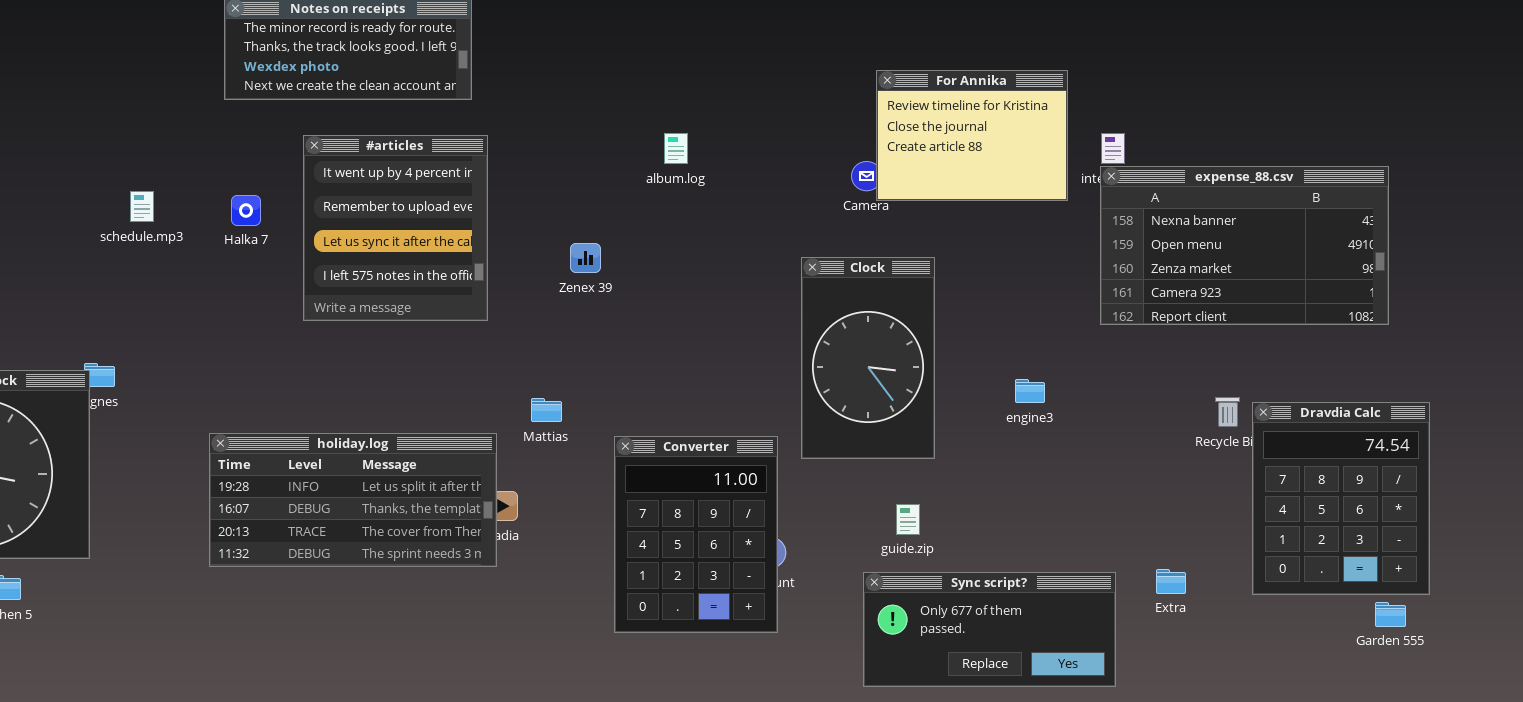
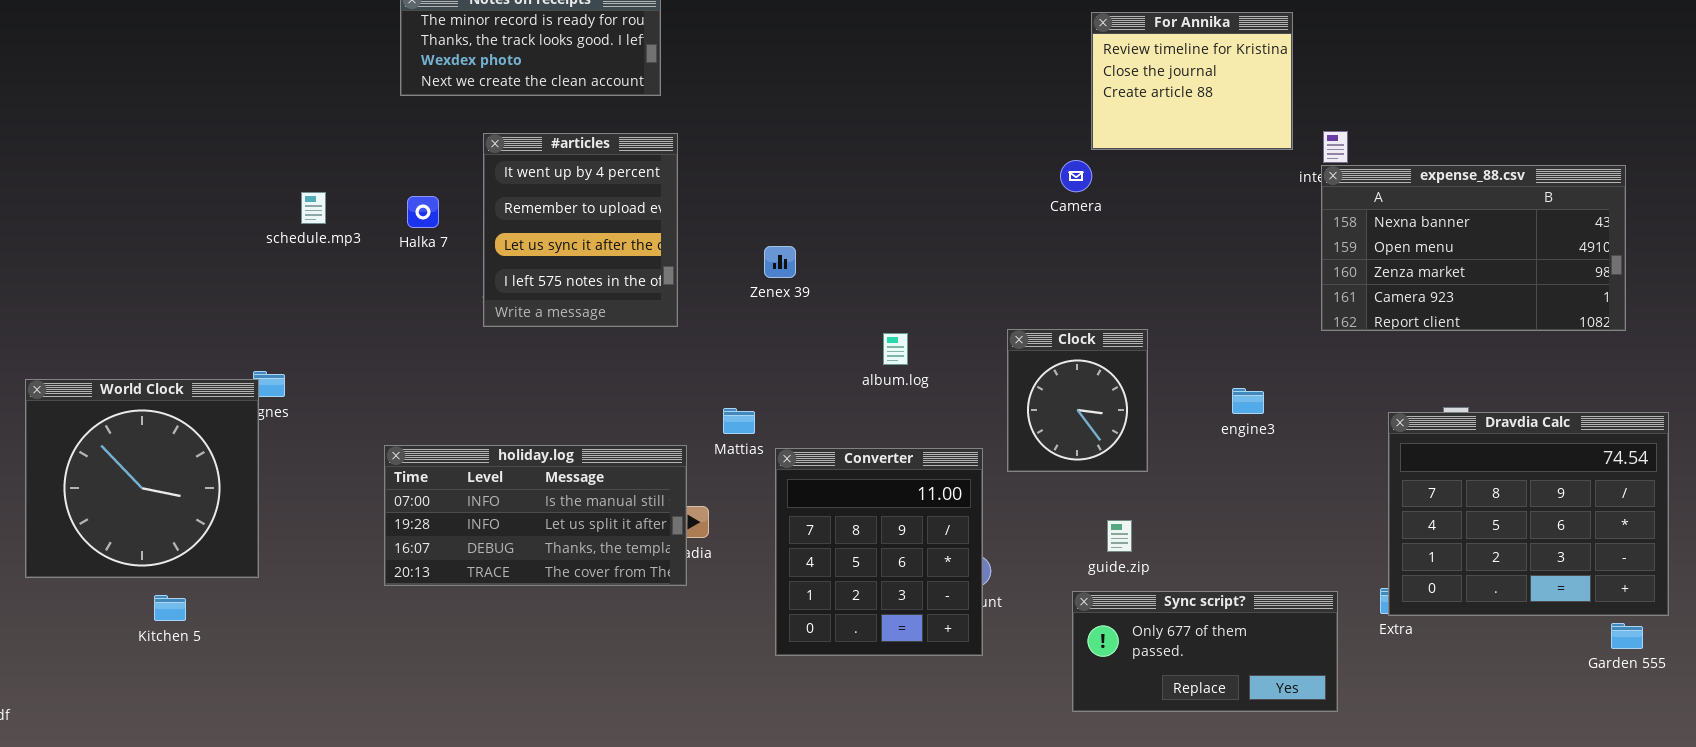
For Annika: [876,70,1068,201] -> [1091,12,1293,150], moved
album.log: [664,133,688,164] -> [883,333,908,365], moved
Clock: [801,257,935,459] -> [1007,329,1148,472], resized
Dravdia Calc: [1252,402,1430,595] -> [1388,412,1669,616], resized
holiday.log: [209,433,497,567] -> [384,445,687,586], scrolled up 1 row
Converter: [614,436,778,633] -> [775,448,983,656], resized

